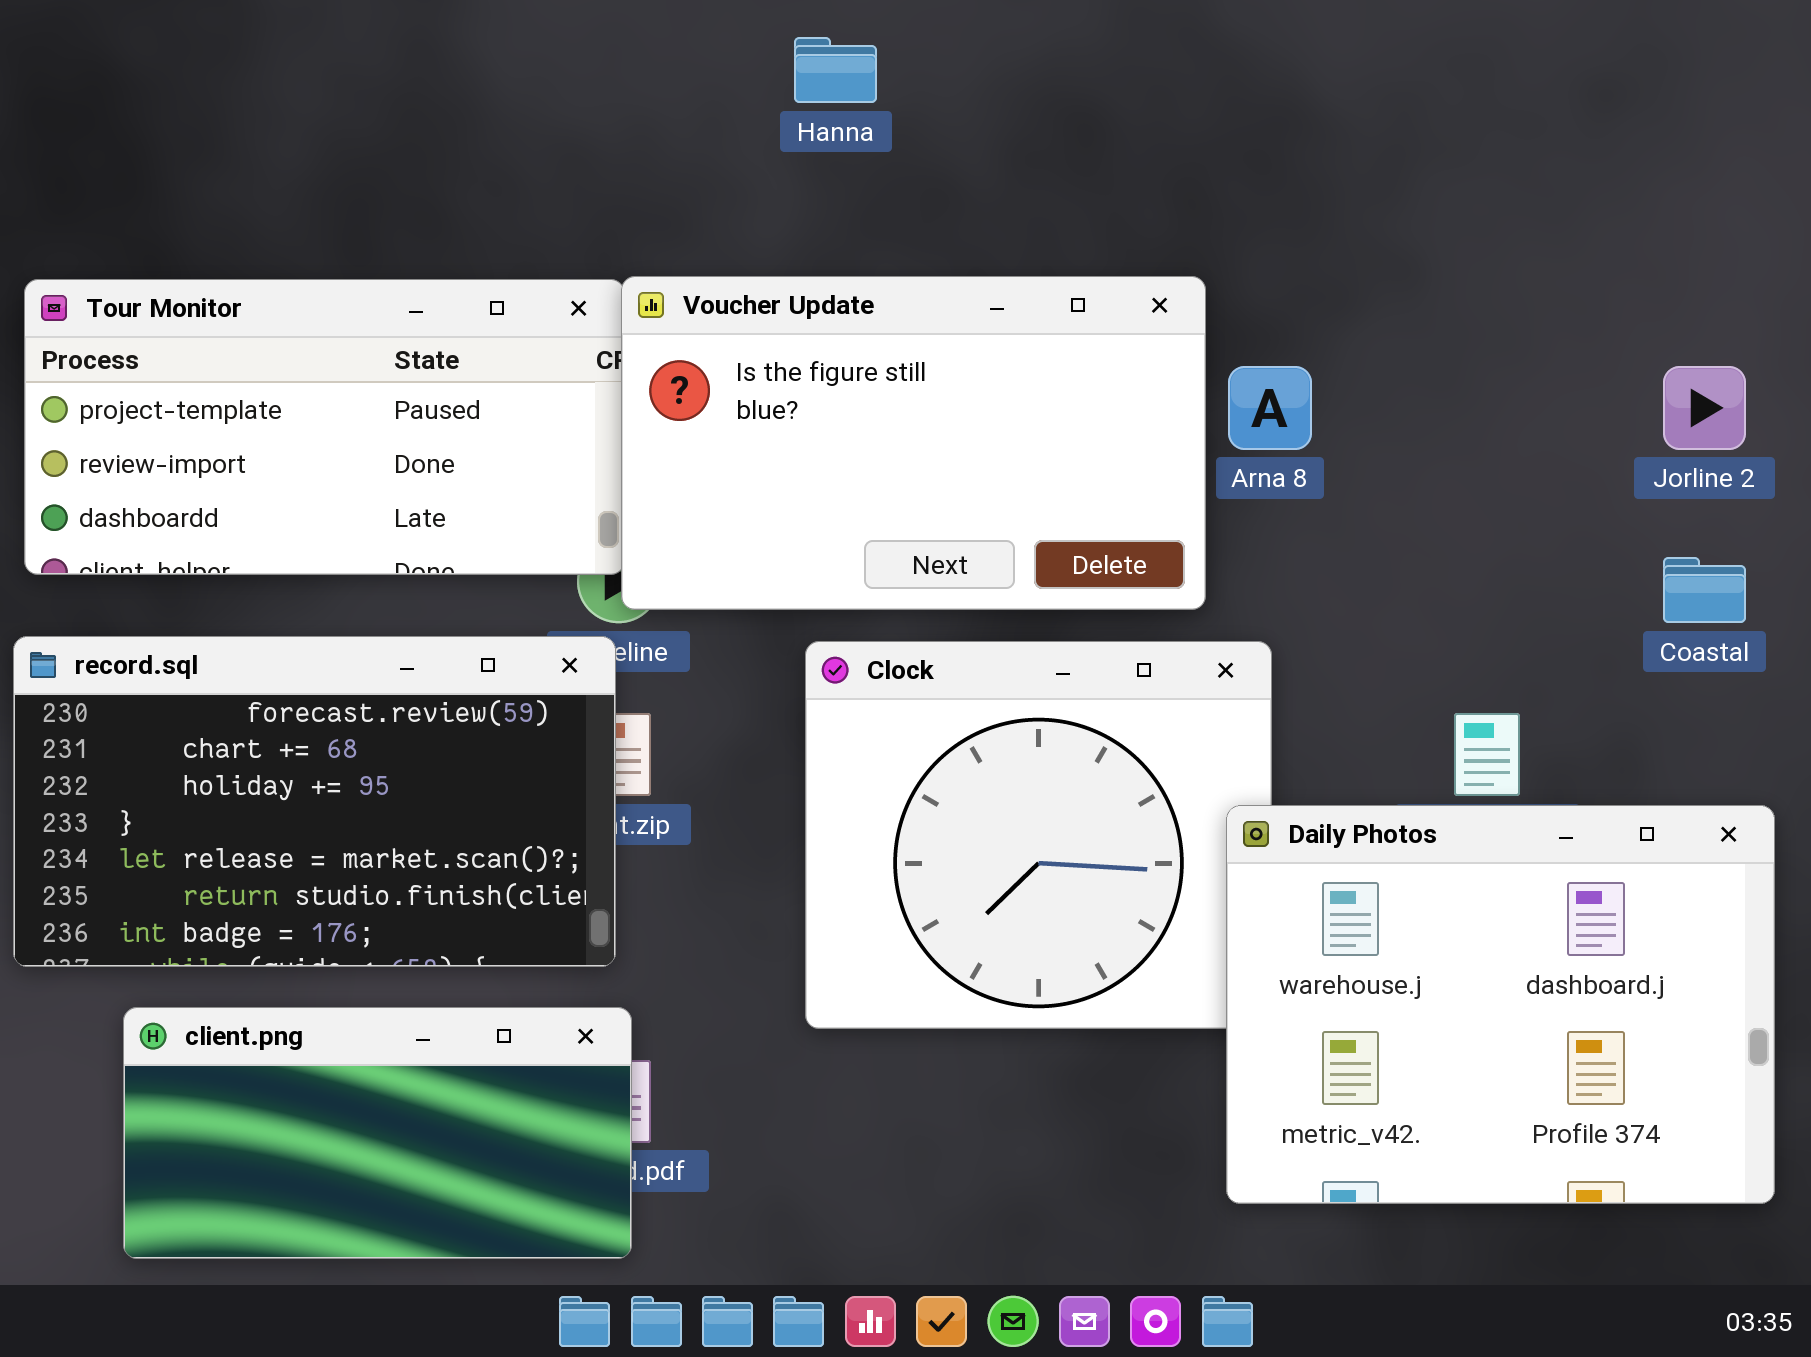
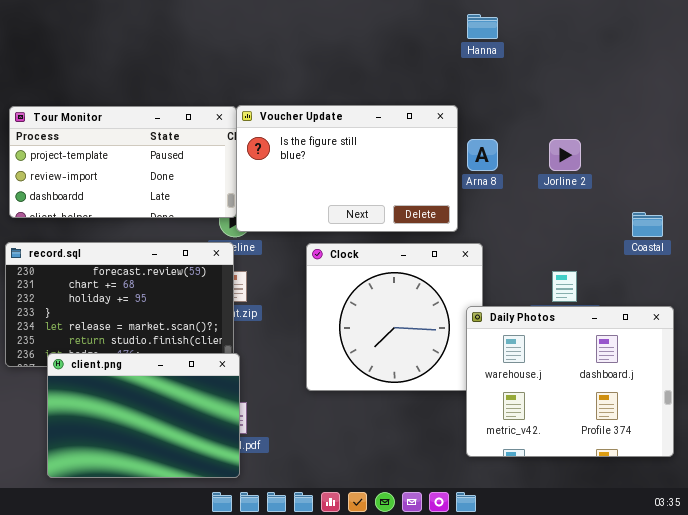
Hanna: [794,37,877,103] -> [467,14,498,39], moved
Jorline 2: [1663,366,1746,450] -> [549,139,581,171], moved
client.png: [123,1007,632,1259] -> [47,353,240,478], resized

